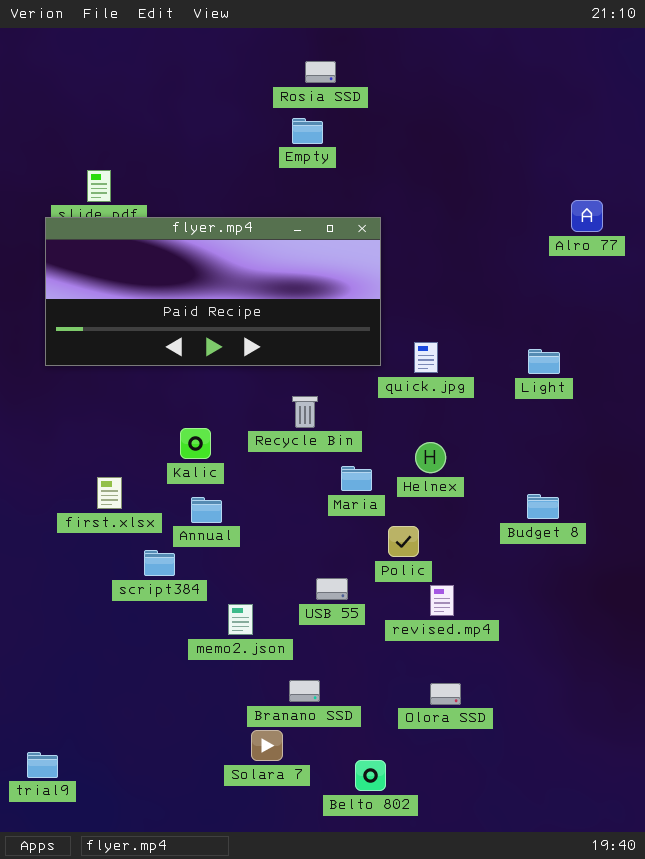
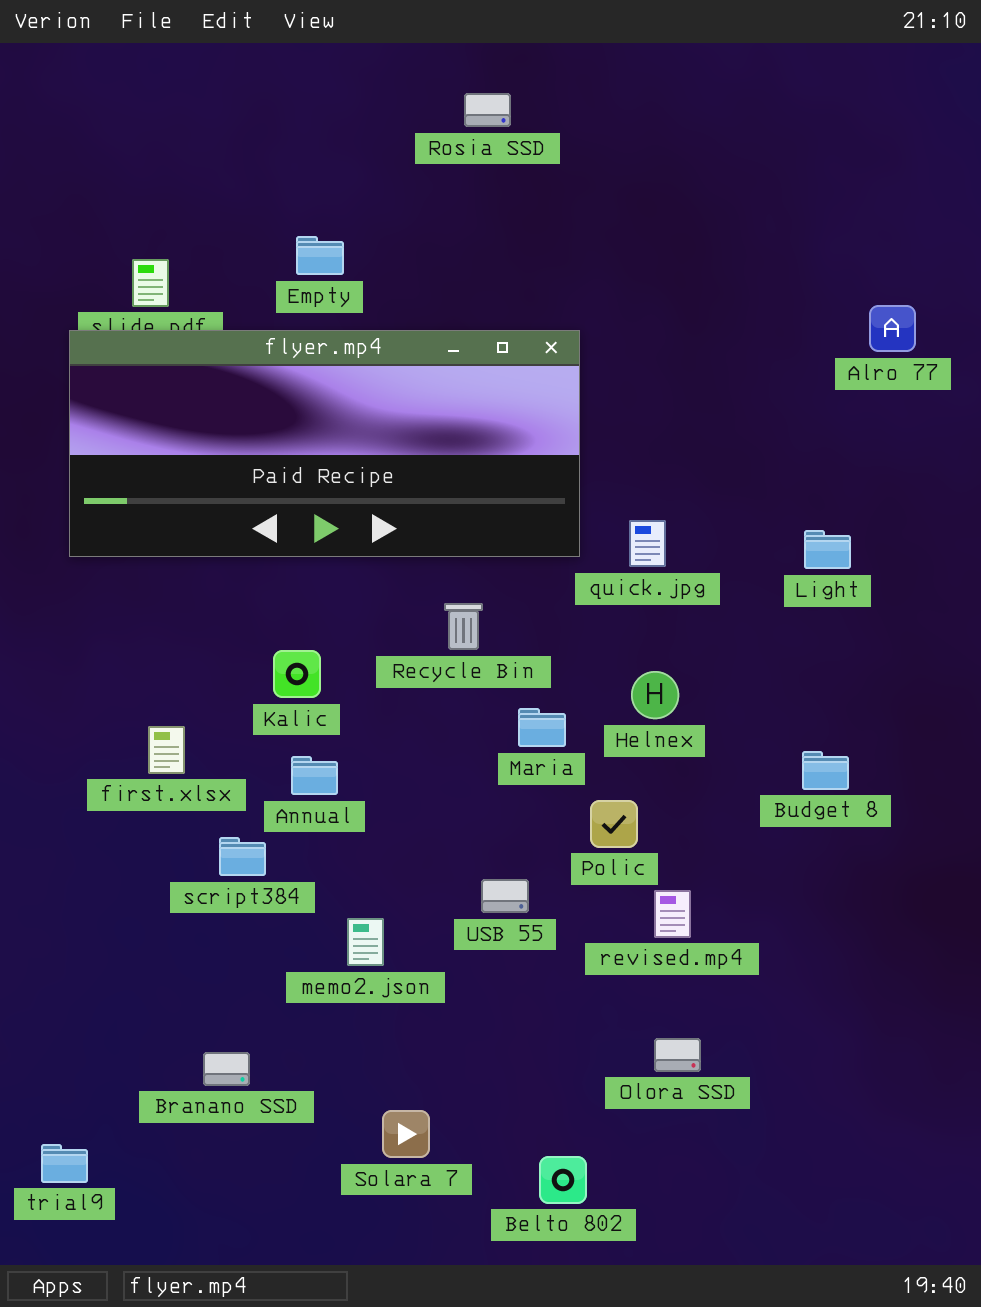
Empty: [292,118,323,144] -> [296,236,344,275], moved
Branano SSD: [289,680,320,702] -> [203,1052,250,1086], moved

